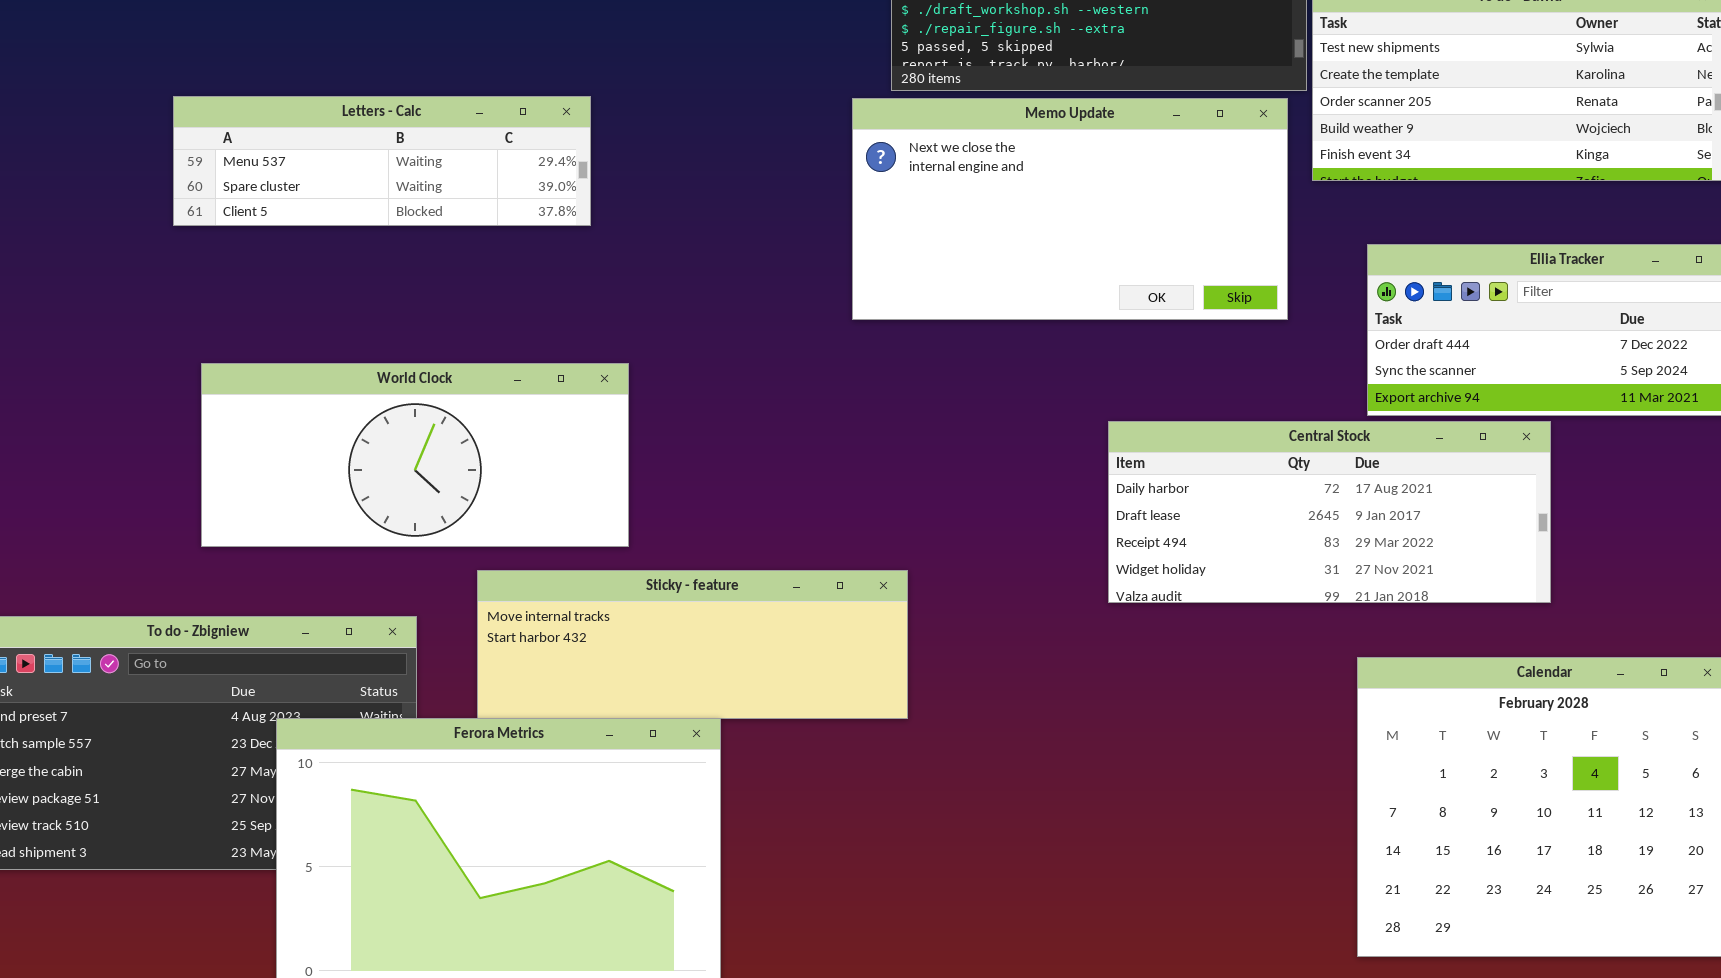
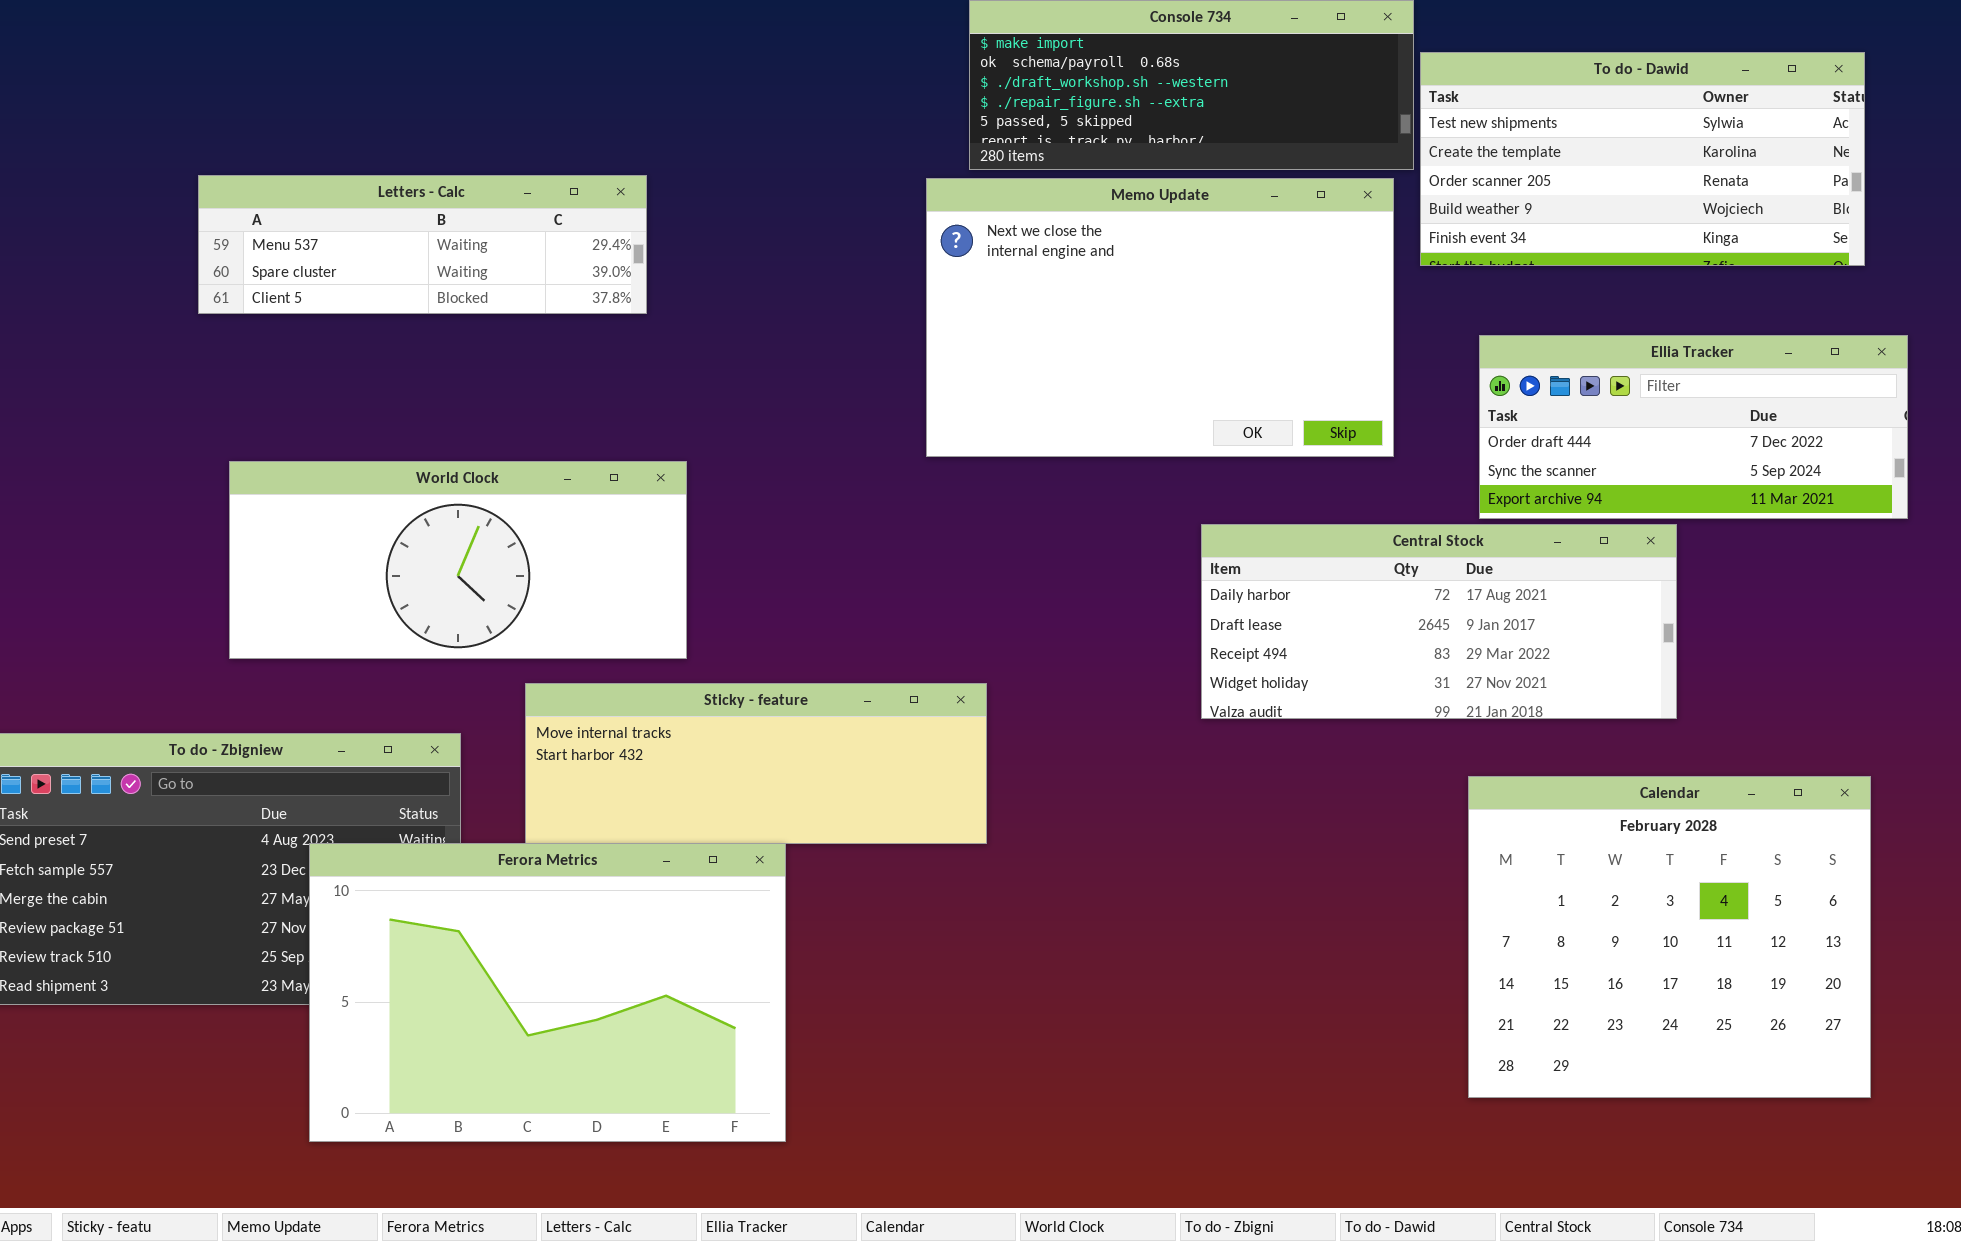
Memo Update: [852,98,1288,320] -> [926,178,1394,457], resized

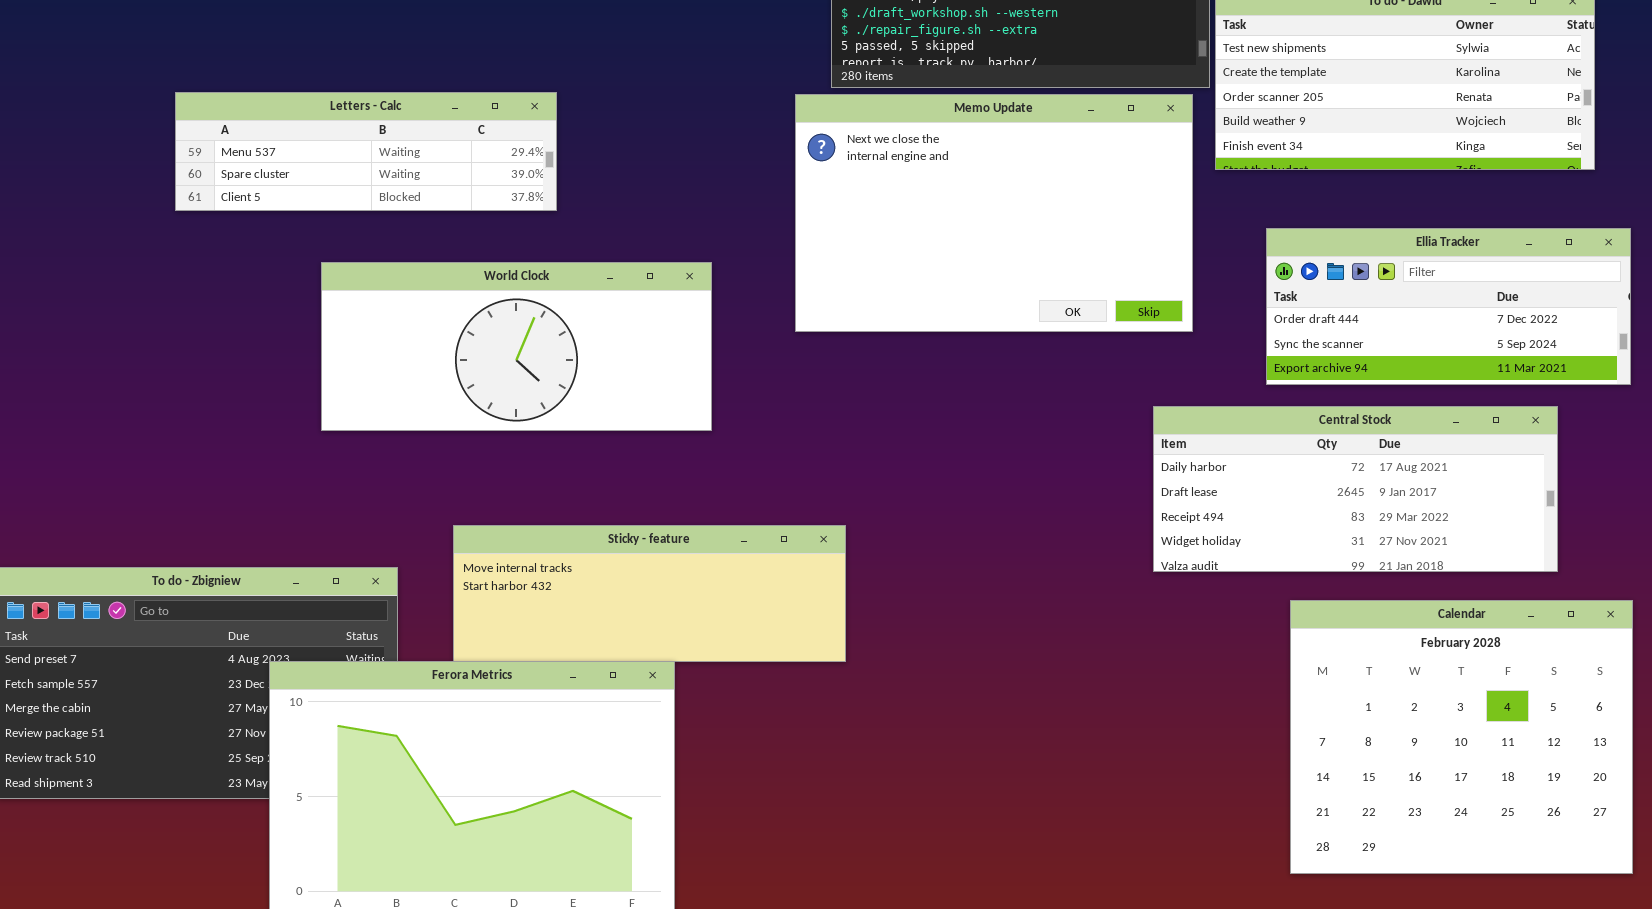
World Clock: [229,461,687,659] -> [321,262,712,431], moved
Central Stock: [1201,524,1677,719] -> [1153,406,1558,572], moved
Calendar: [1468,776,1871,1098] -> [1290,600,1633,874], moved

